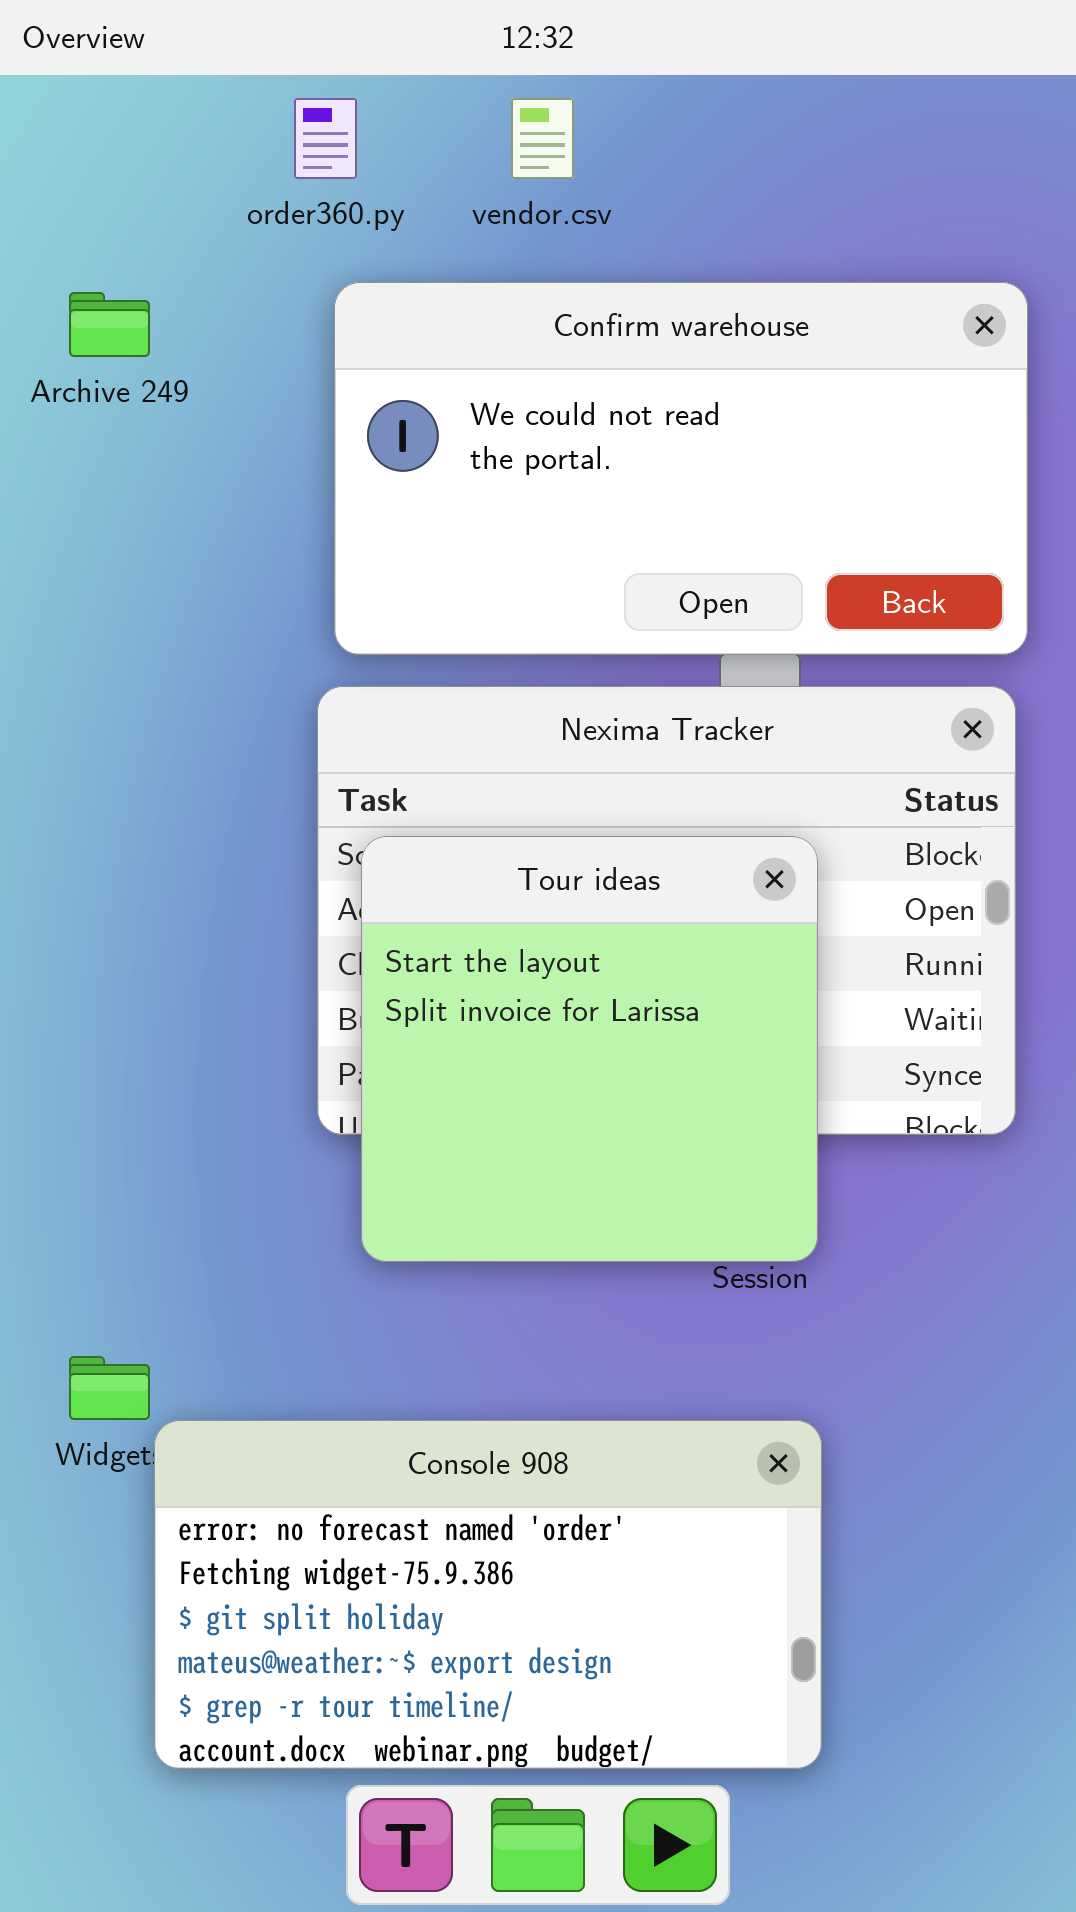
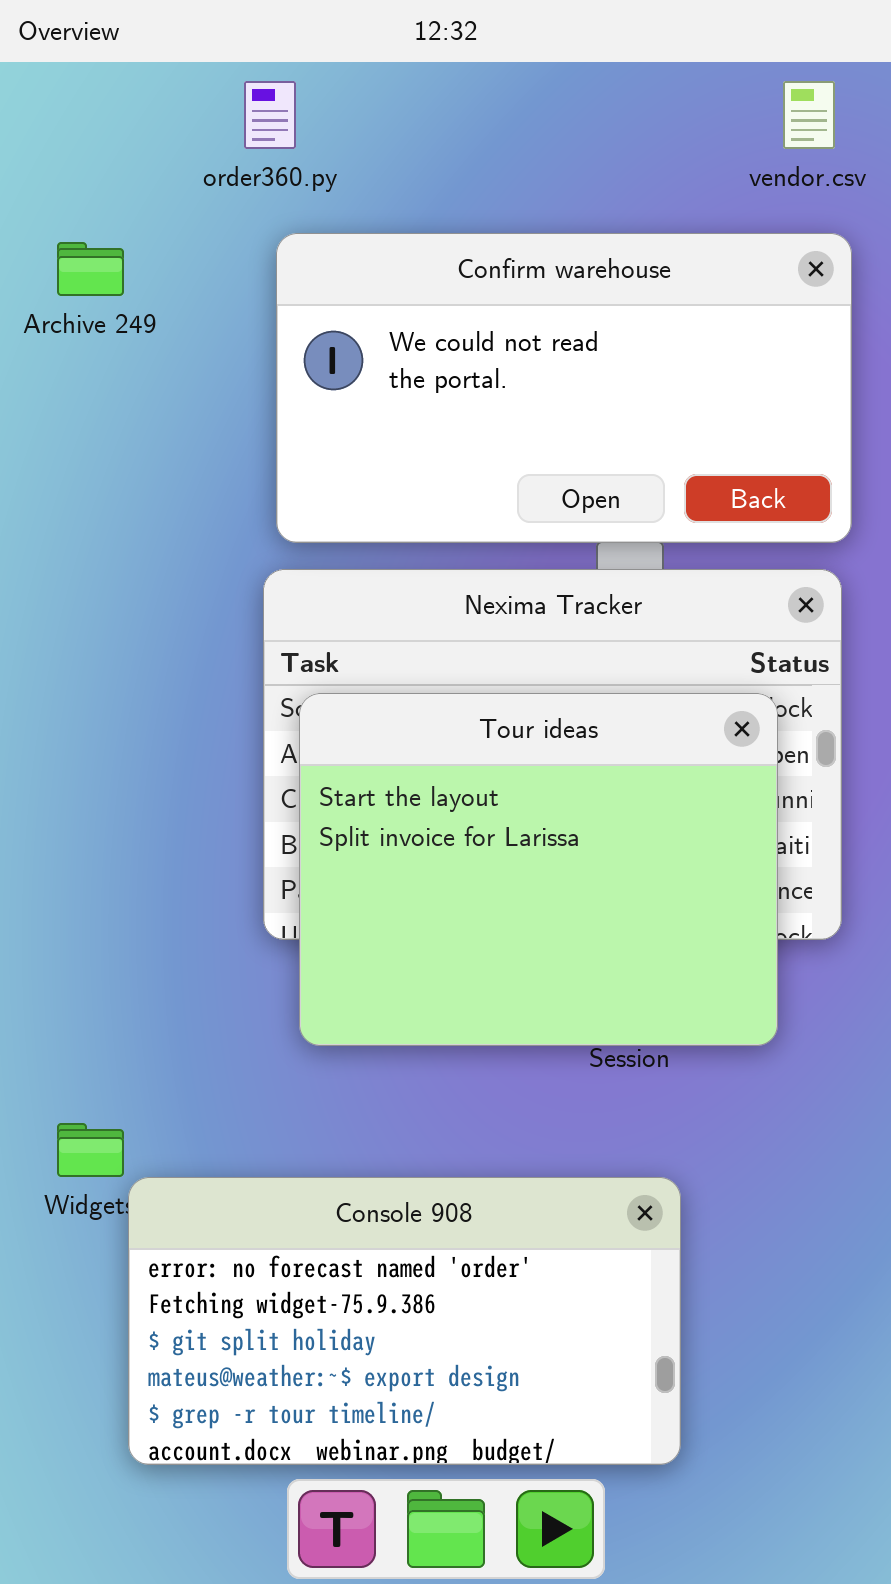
vendor.csv: [511,98,574,179] -> [783,81,835,149], moved
Tour ideas: [361,836,818,1262] -> [299,693,778,1046], resized

